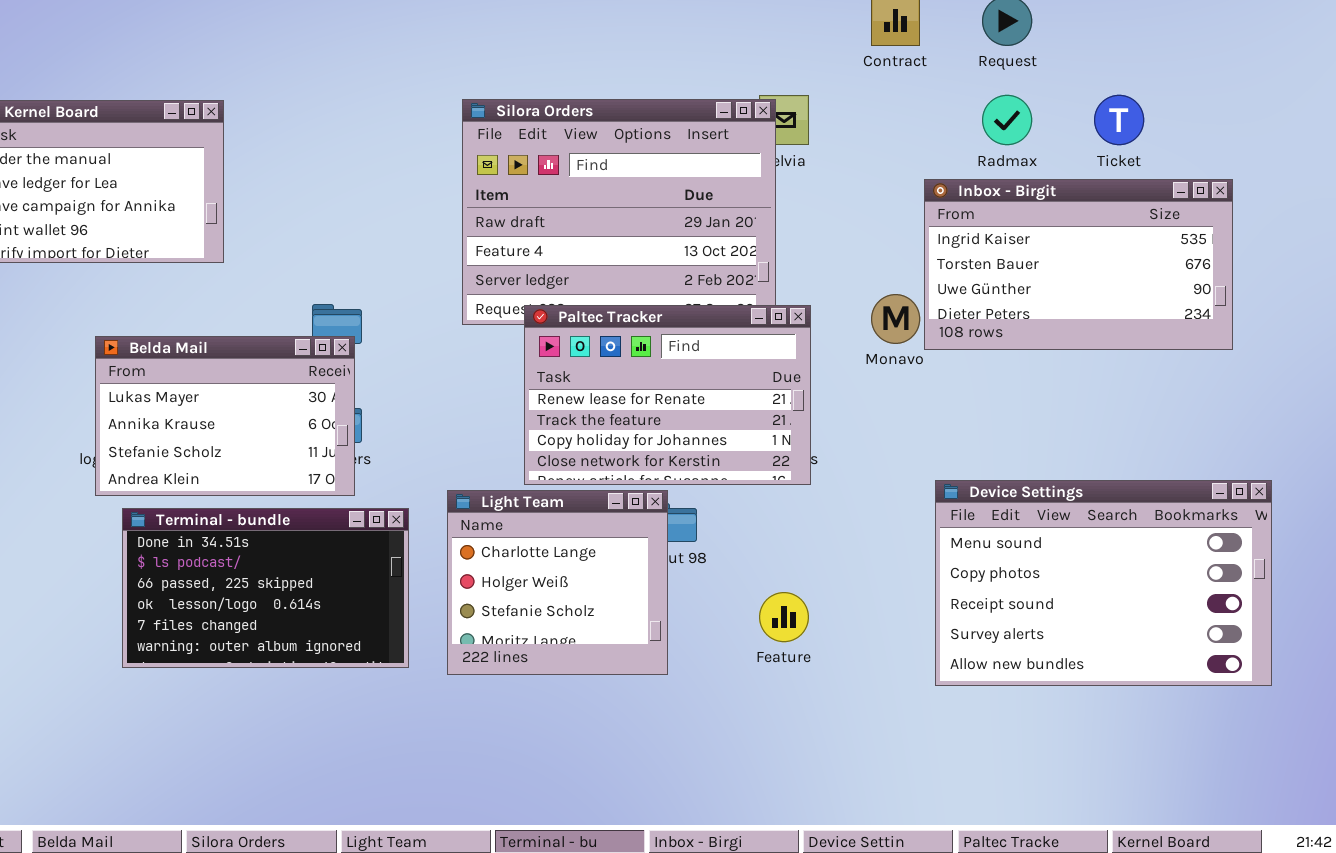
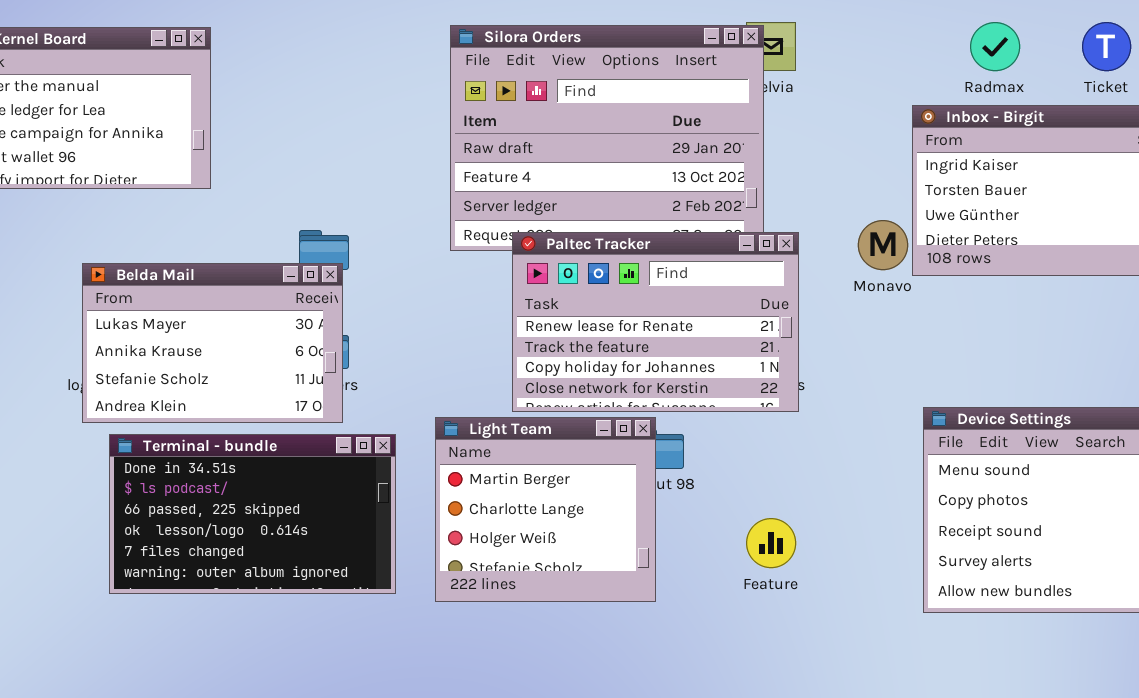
Light Team: [447,490,668,675] -> [435,417,656,602], scrolled up 1 row

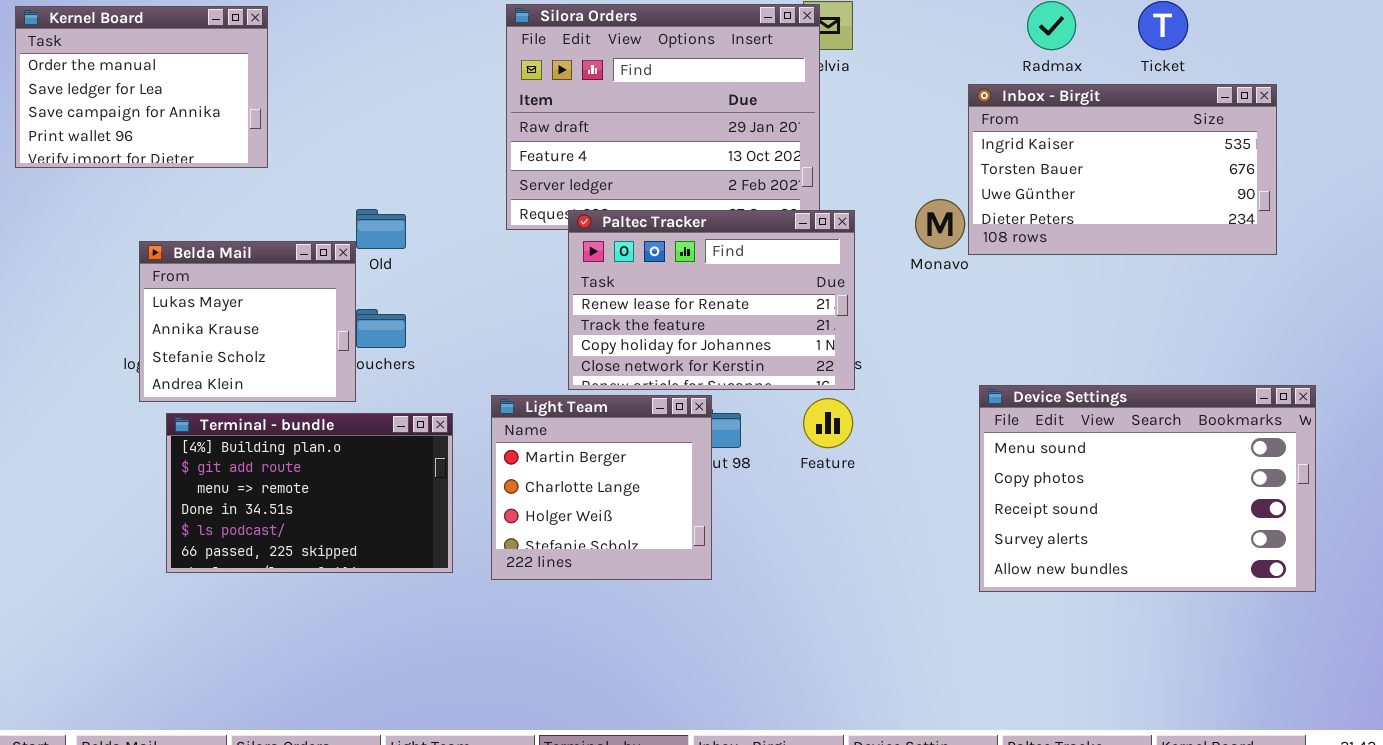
Belda Mail: [82,263,343,423] -> [139,241,356,402], resized
Terminal - bundle: [109,434,396,594] -> [166,413,453,573], scrolled up 3 rows
Feature: [746,518,796,568] -> [803,398,853,448], moved

